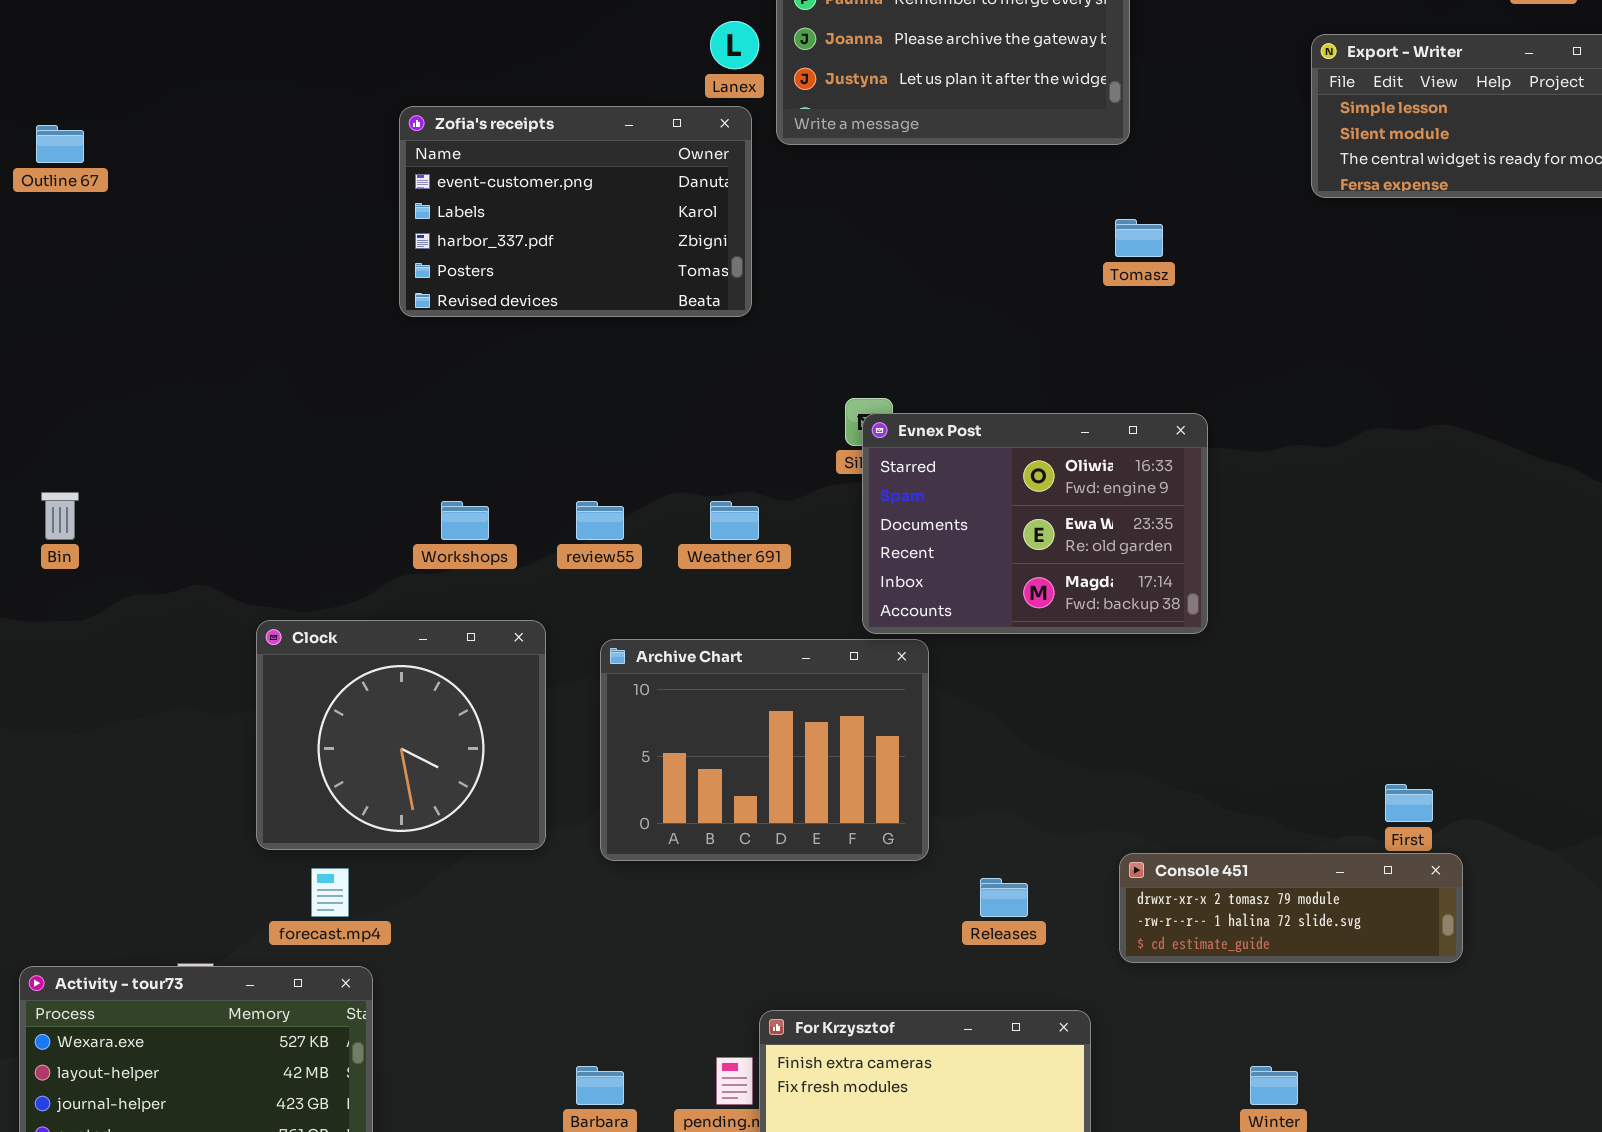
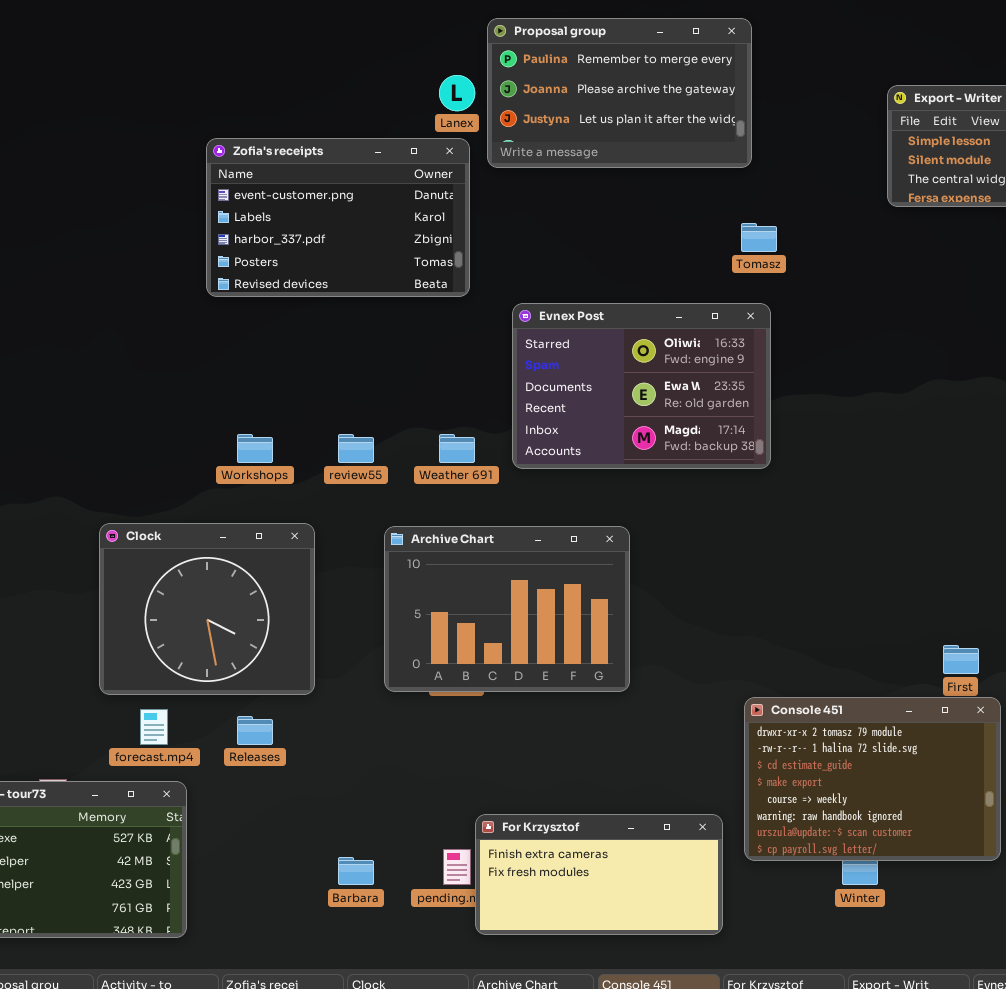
Evnex Post: [862,413,1208,634] -> [512,303,771,469], moved
Archive Chart: [600,639,929,861] -> [384,526,630,692], moved
Console 451: [1119,853,1463,963] -> [744,697,1001,861], resized
Releases: [980,878,1028,917] -> [237,716,273,745], moved

